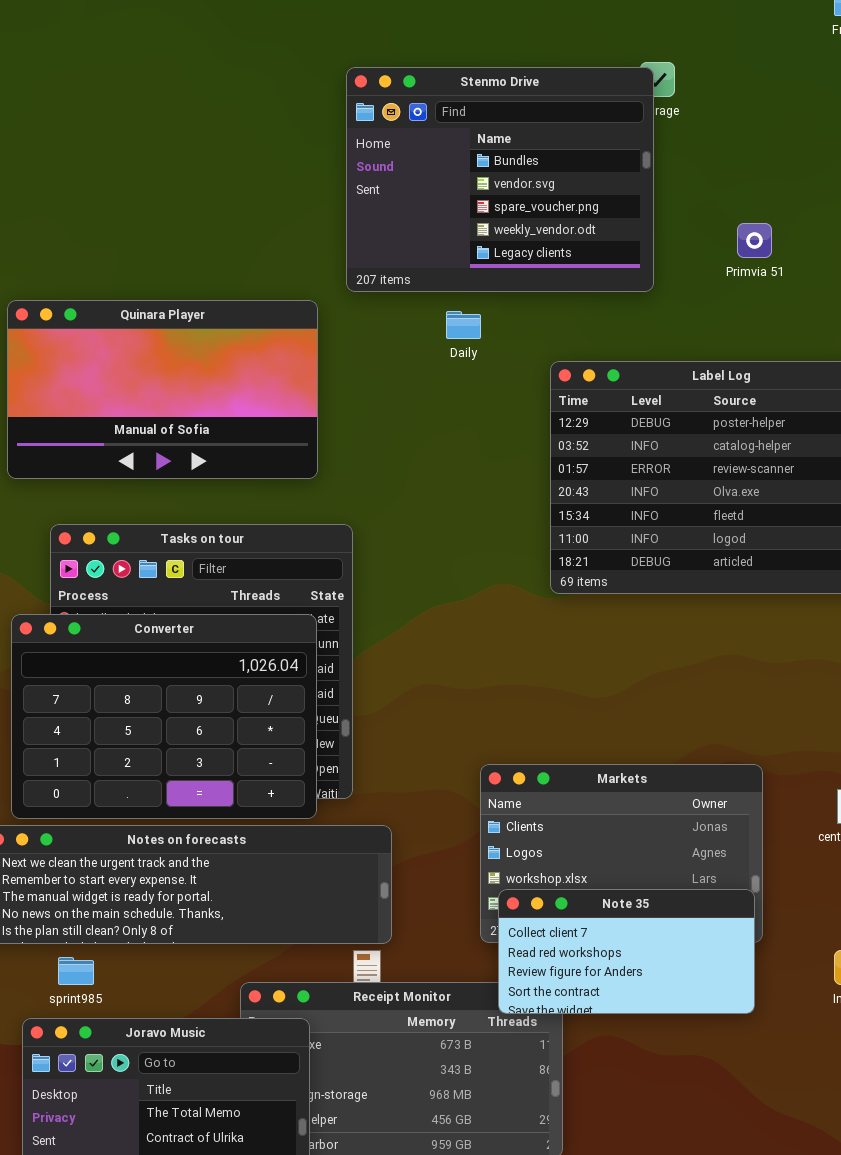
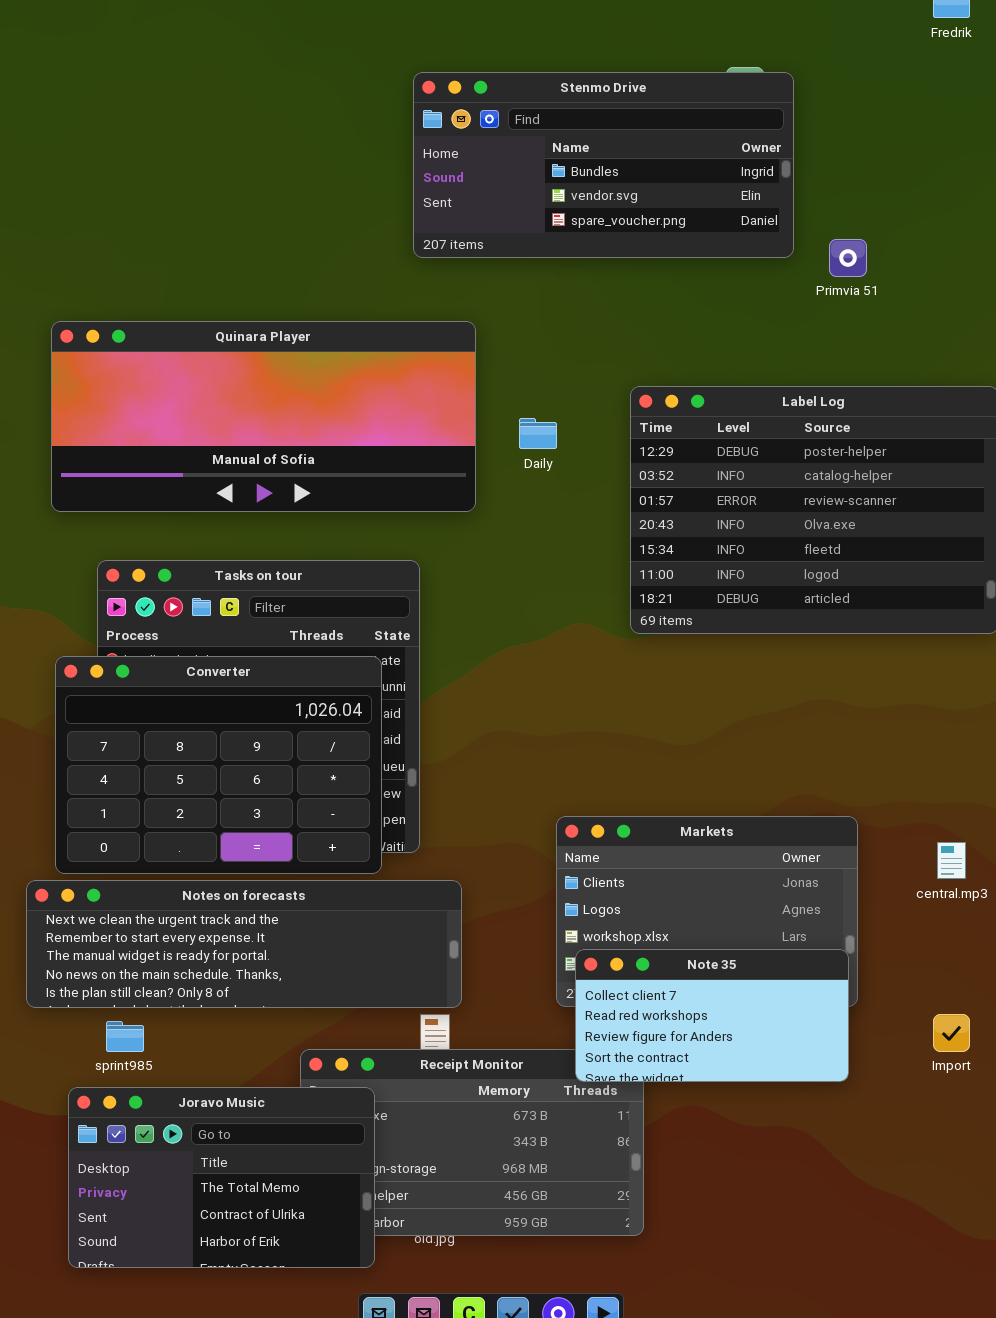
Stenmo Drive: [346,67,654,292] -> [413,72,794,258], resized
Quinara Player: [7,300,318,479] -> [51,321,476,512], resized
Daily: [446,311,481,339] -> [519,418,557,449], moved

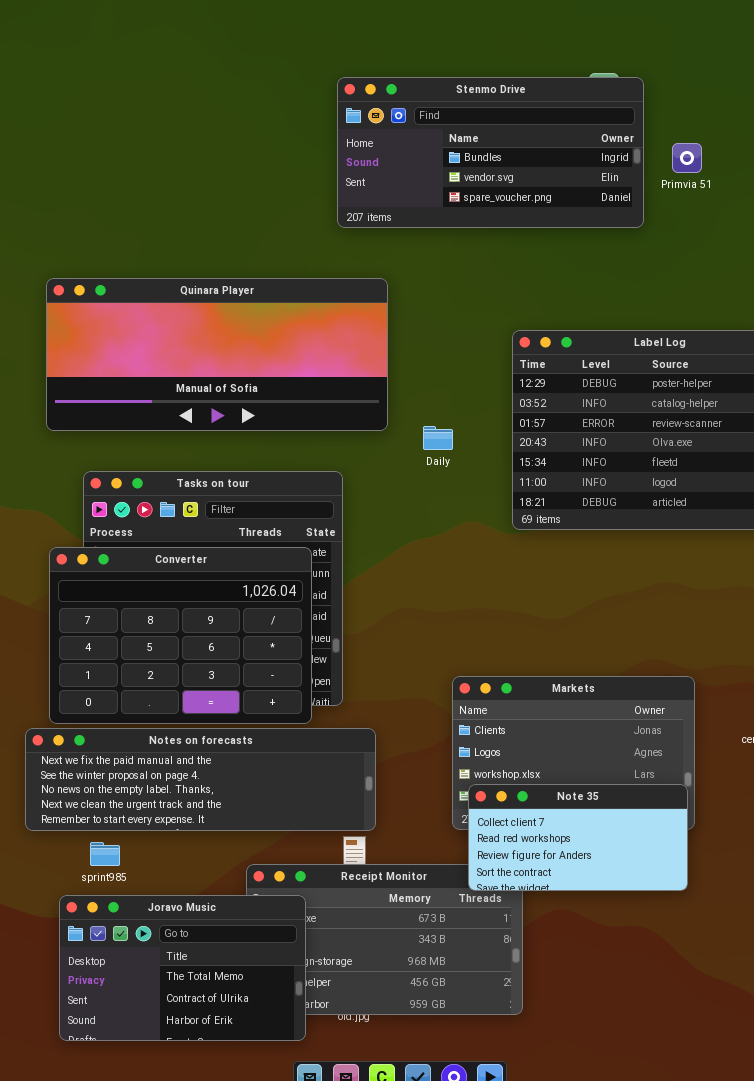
Primvia 51: [829,239,867,277] -> [672,143,702,173], moved
Daily: [519,418,557,449] -> [423,426,453,450], moved
Notes on forecasts: [26,880,462,1008] -> [25,728,376,831], scrolled up 3 rows

